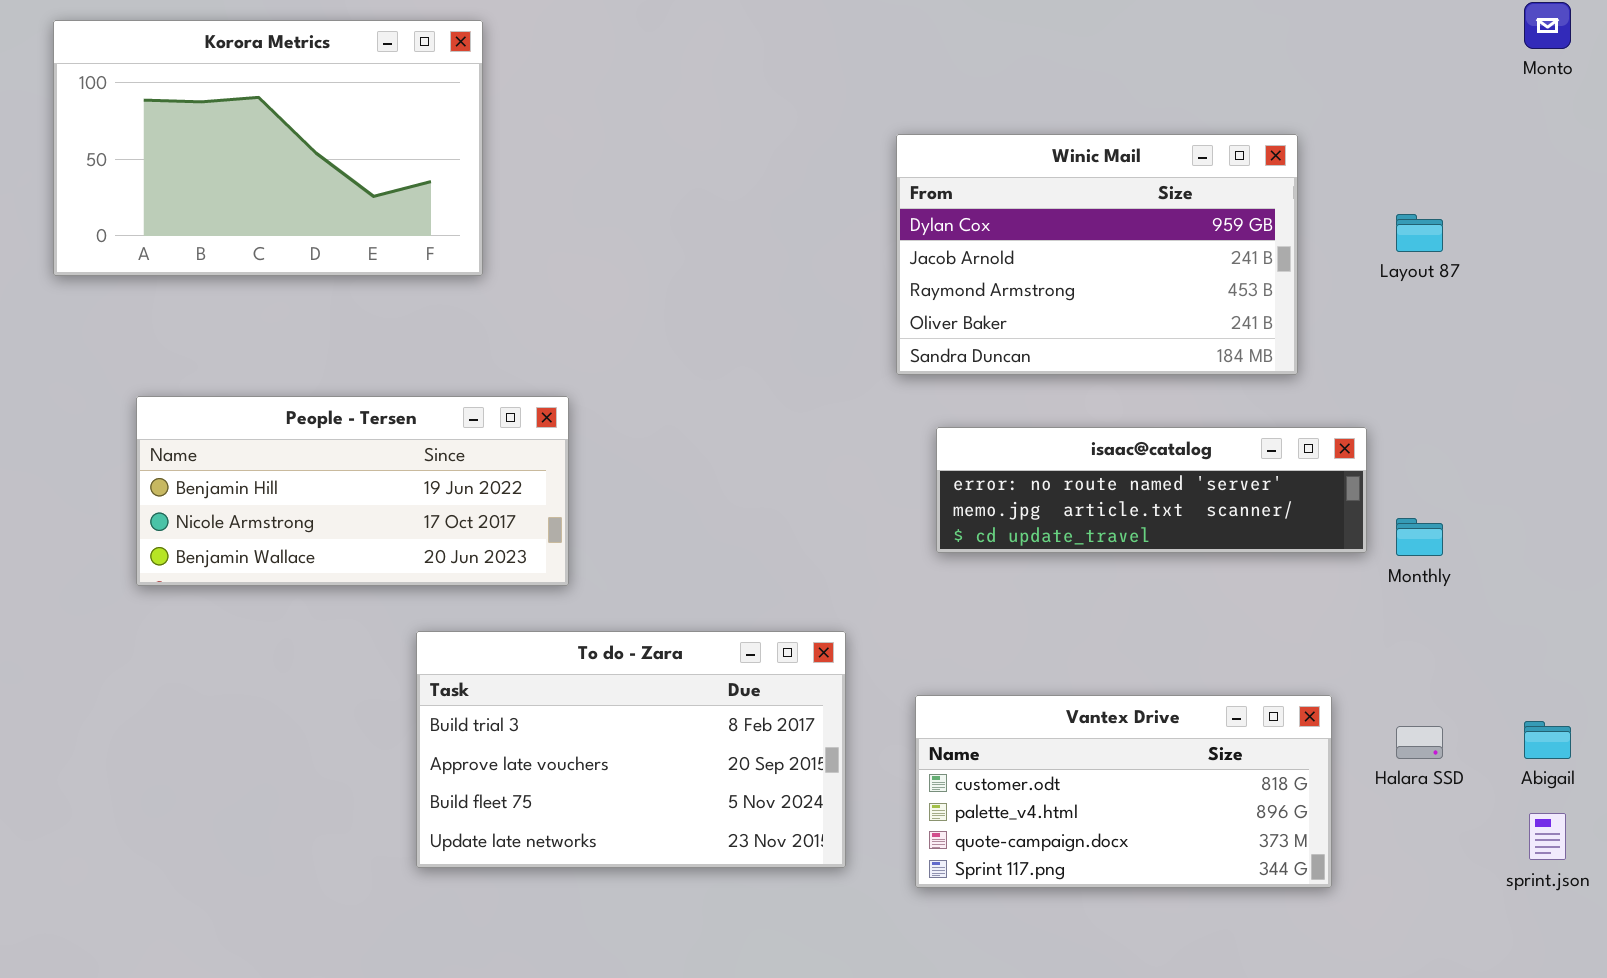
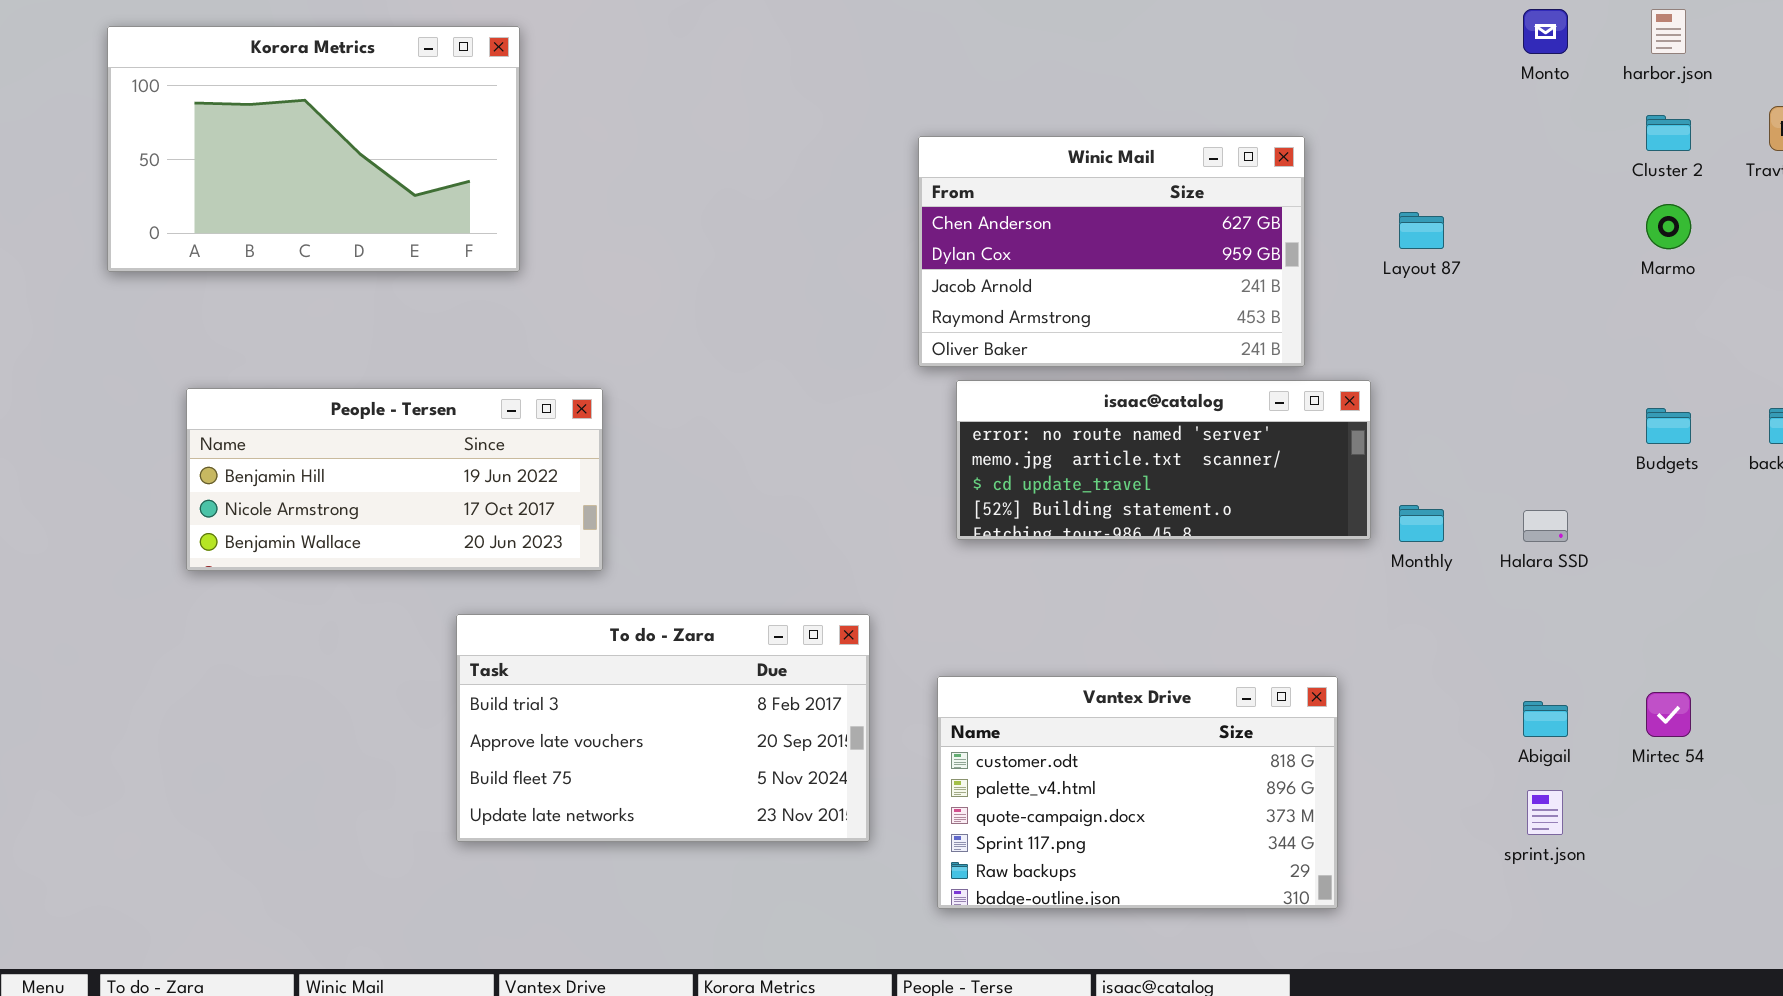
Winic Mail: [896,134,1298,375] -> [918,136,1305,367], scrolled up 1 row
isaac@catalog: [936,427,1367,553] -> [956,380,1371,540], resized
Vantex Drive: [915,695,1332,888] -> [937,676,1338,909], resized
Halara SSD: [1396,726,1443,759] -> [1523,510,1568,542], moved

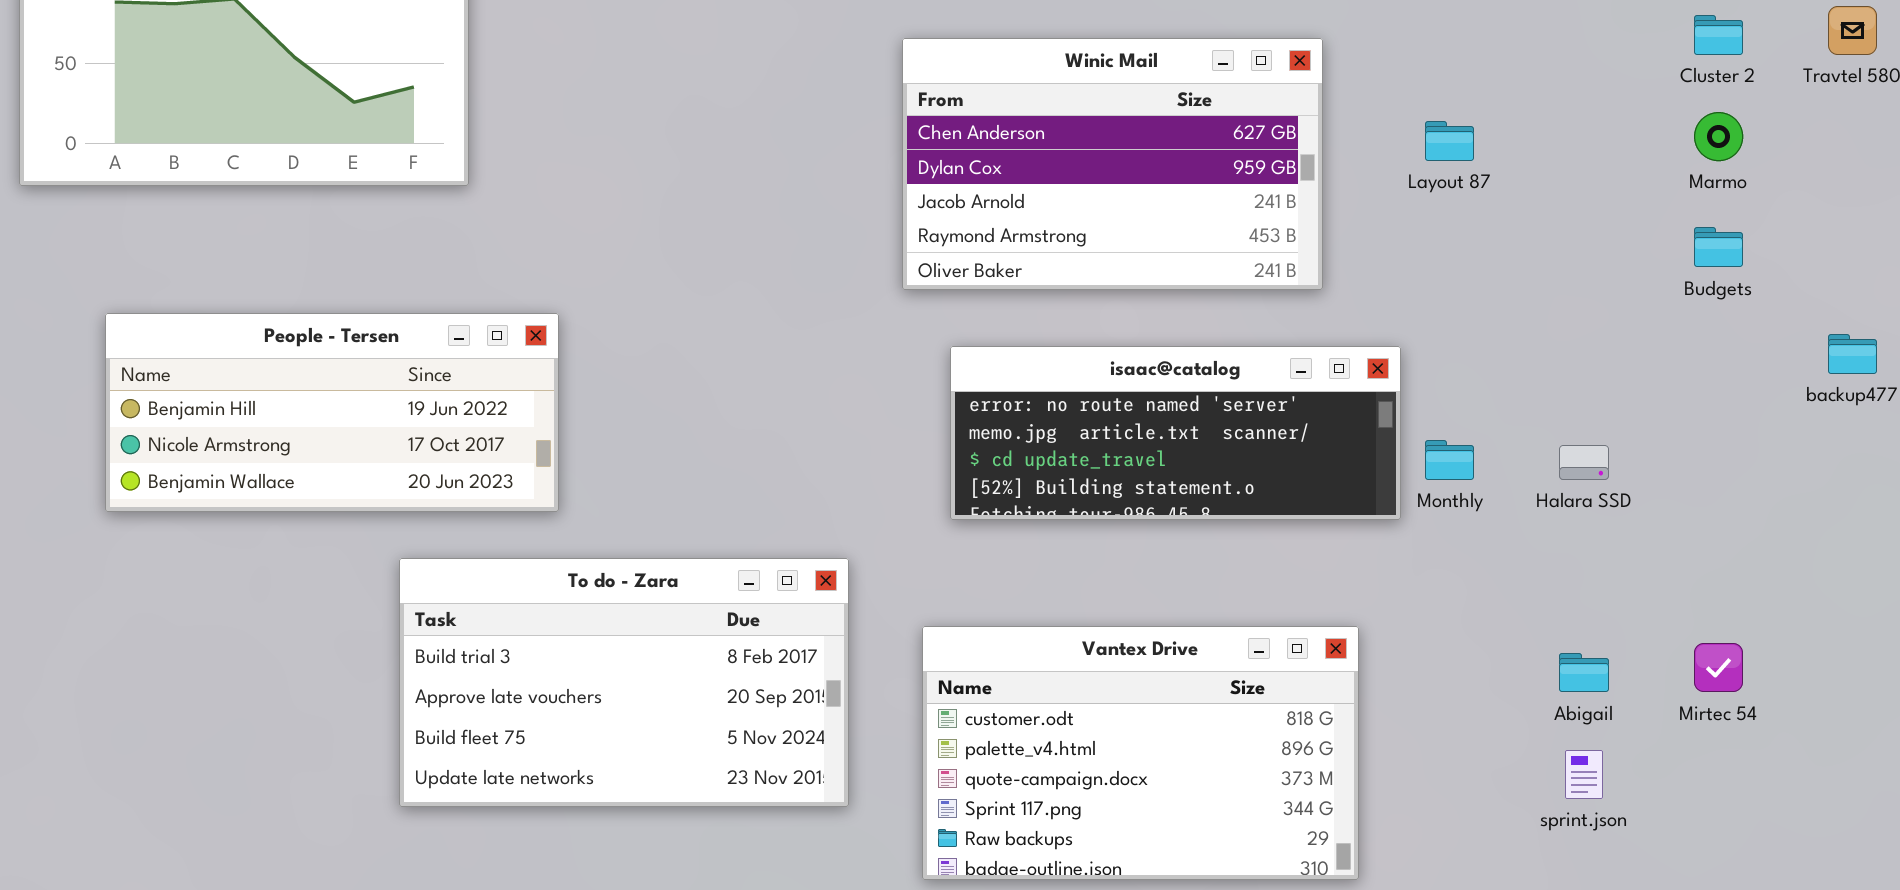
isaac@catalog: [956,380,1371,540] -> [950,346,1401,520], moved
Budgets: [1646,408,1691,444] -> [1694,227,1743,267], moved

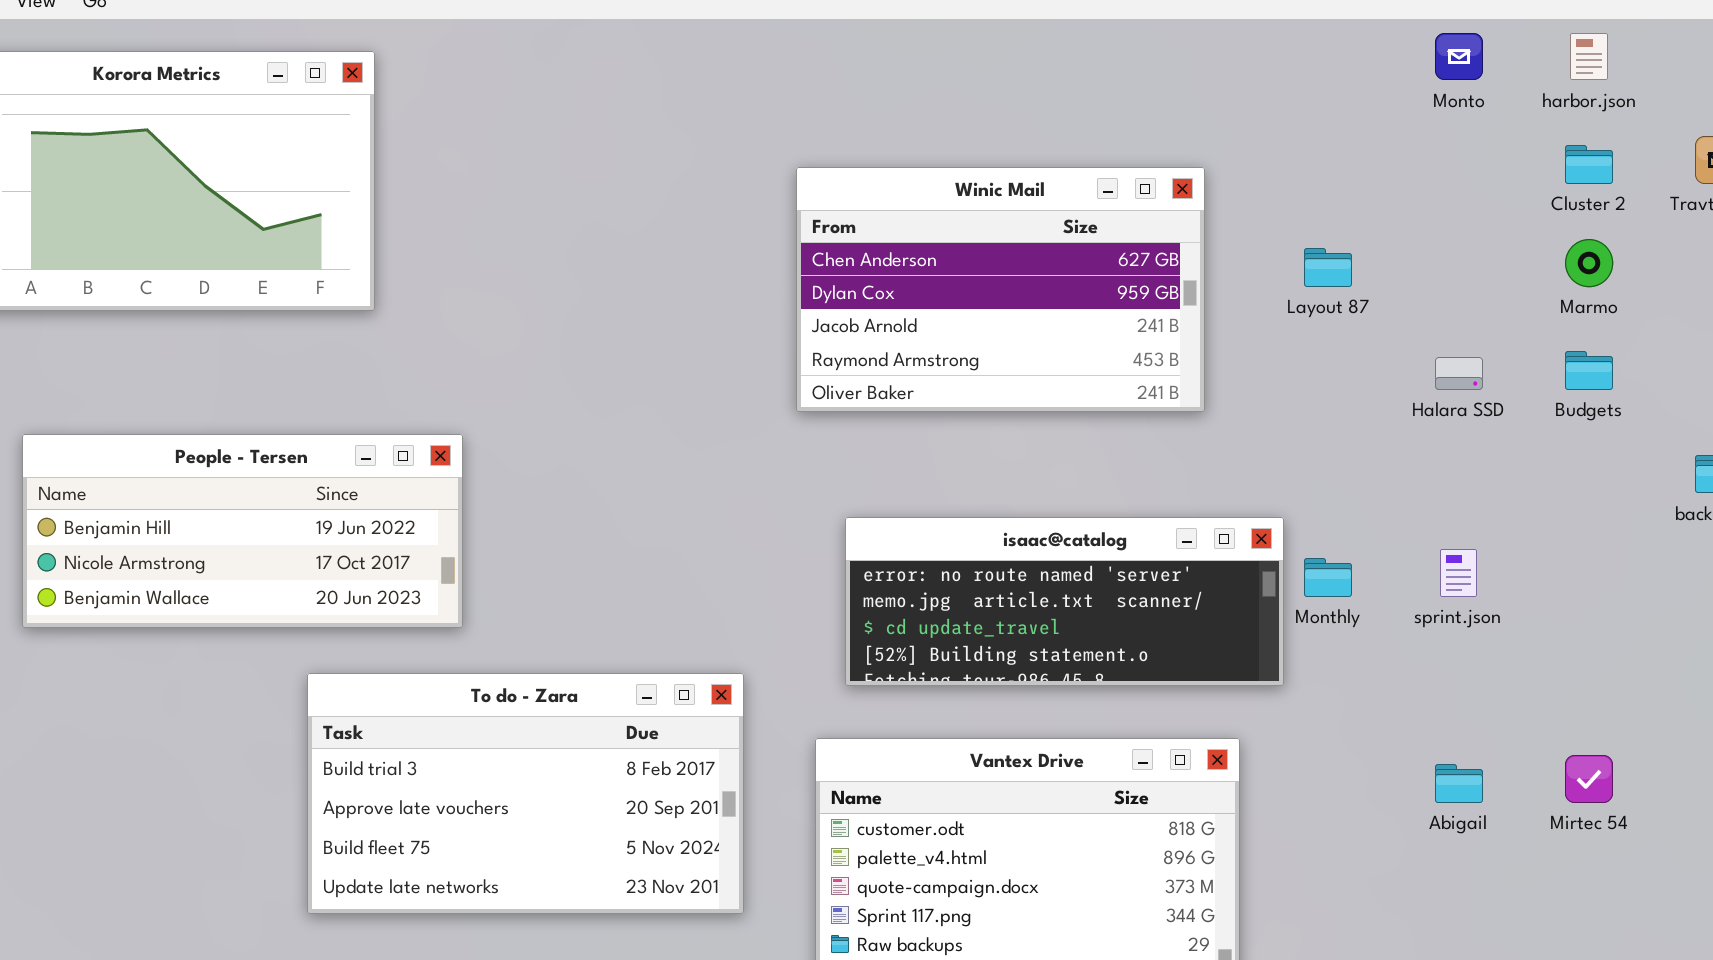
isaac@catalog: [950,346,1401,520] -> [845,517,1284,686], moved
Halara SSD: [1559,445,1609,480] -> [1435,357,1483,390], moved
sprint.json: [1565,750,1603,799] -> [1440,549,1477,597], moved

